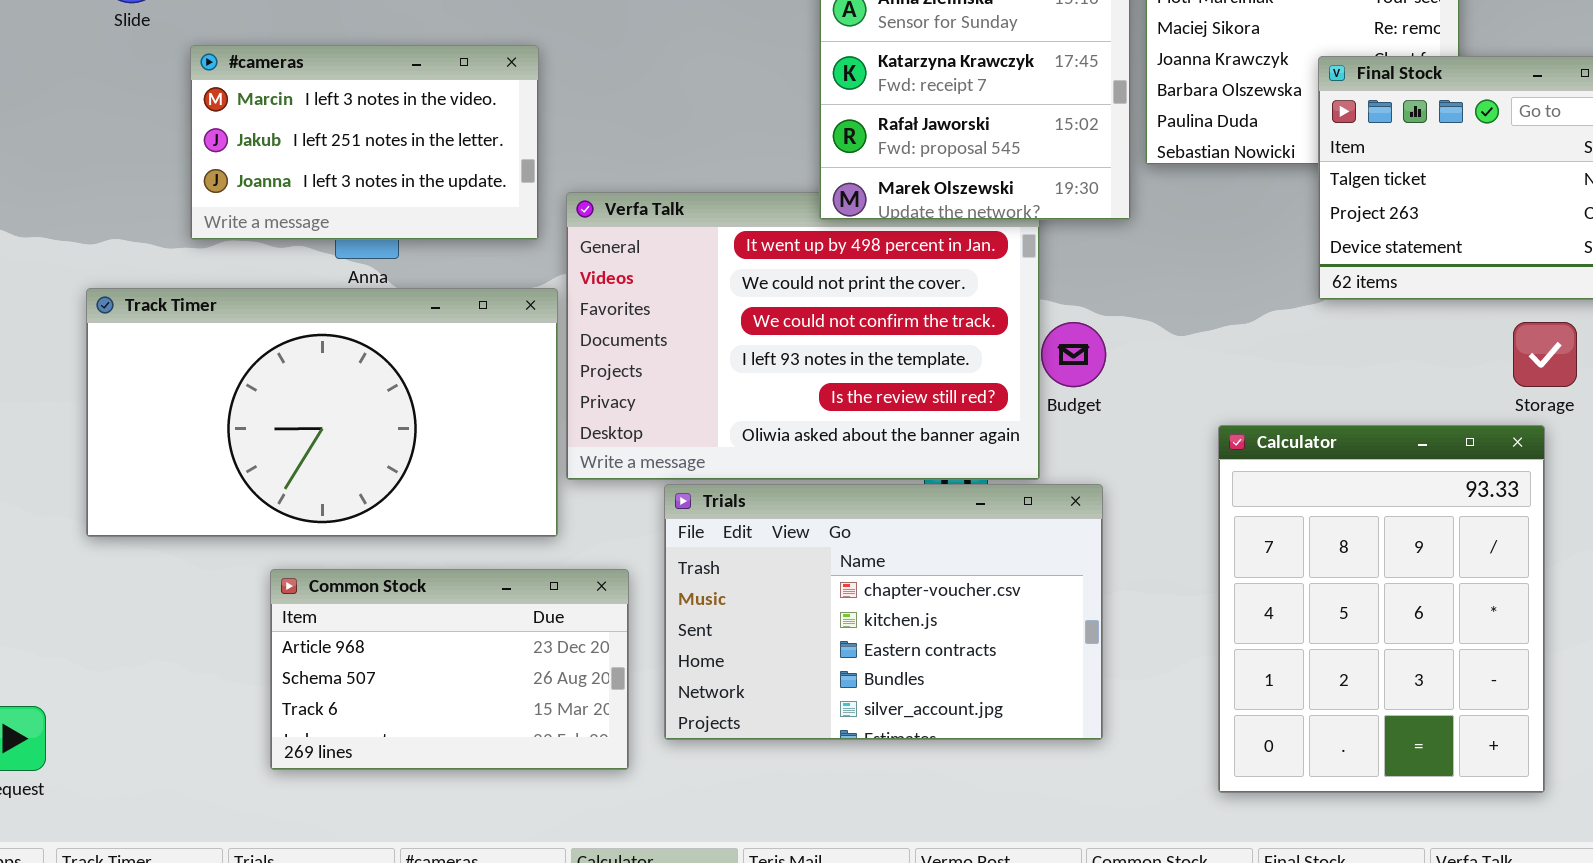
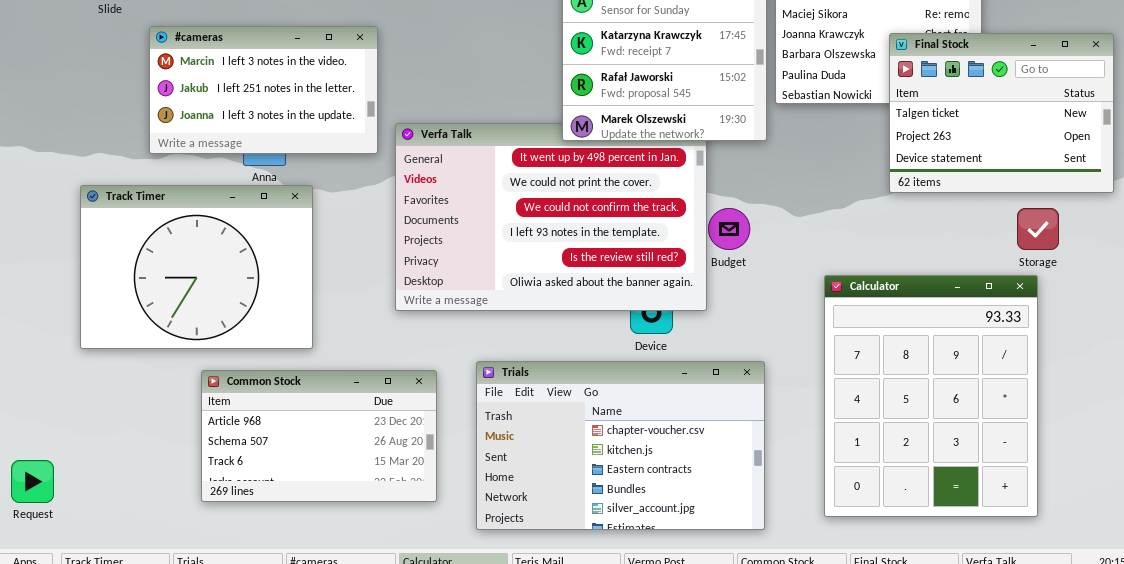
Track Timer: [86,288,558,537] -> [80,185,313,349], resized
Trials: [664,484,1103,740] -> [476,361,765,530], moved

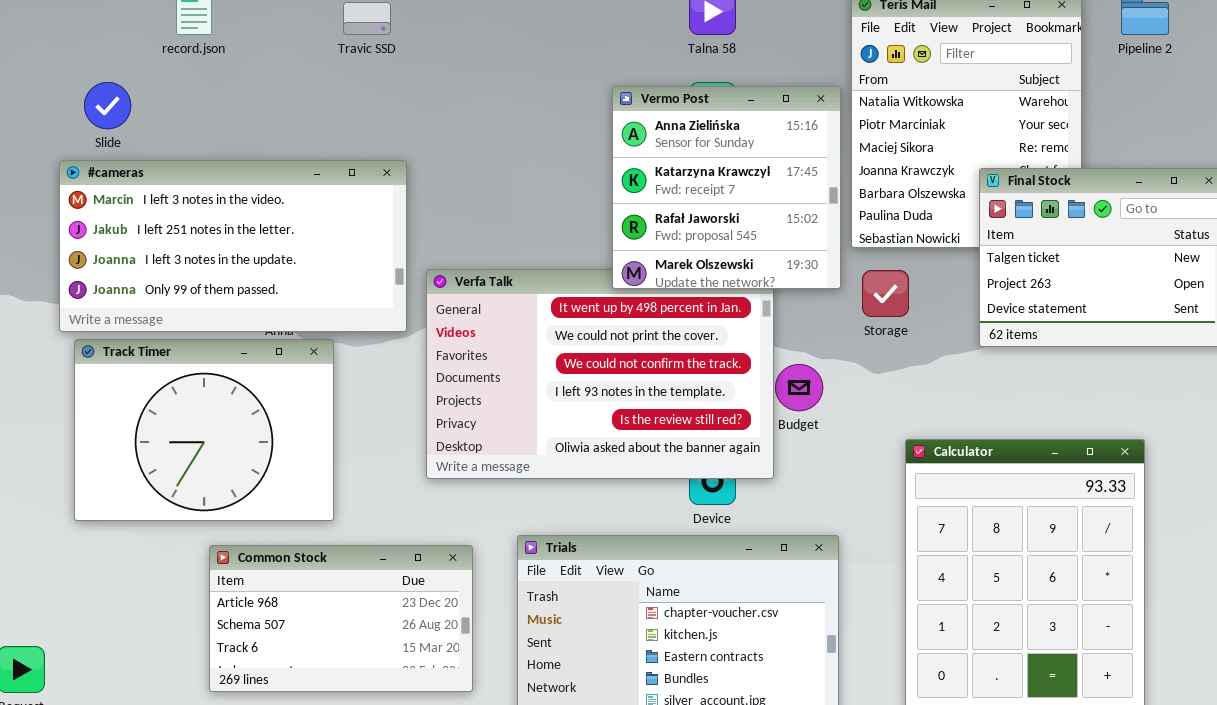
#cameras: [149,26,378,154] -> [59,160,407,332], resized
Storage: [1017,208,1059,250] -> [862,270,909,317], moved

